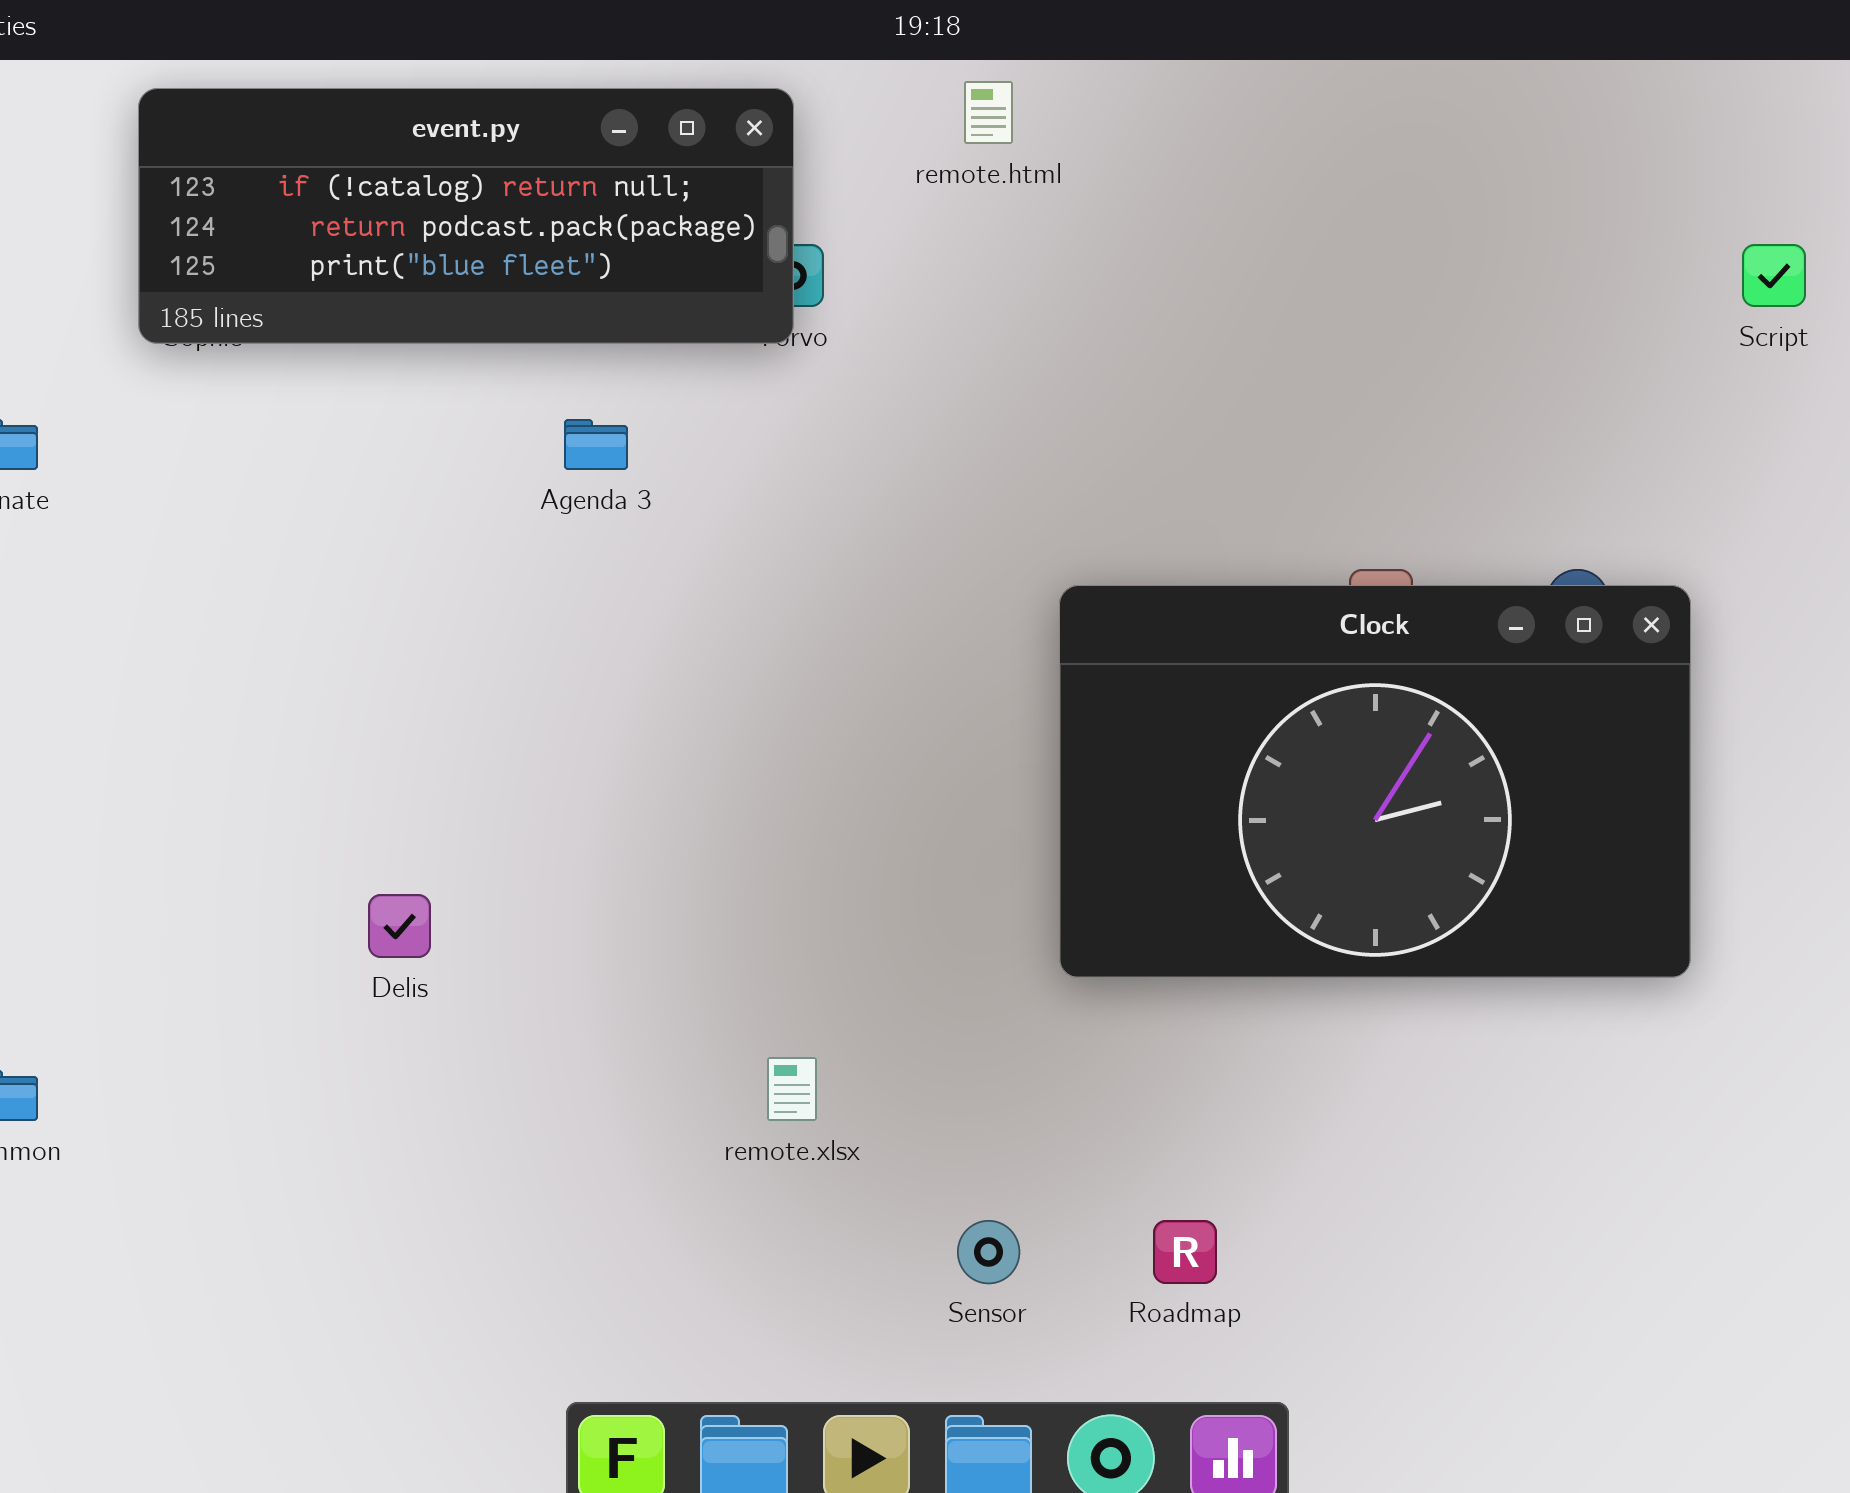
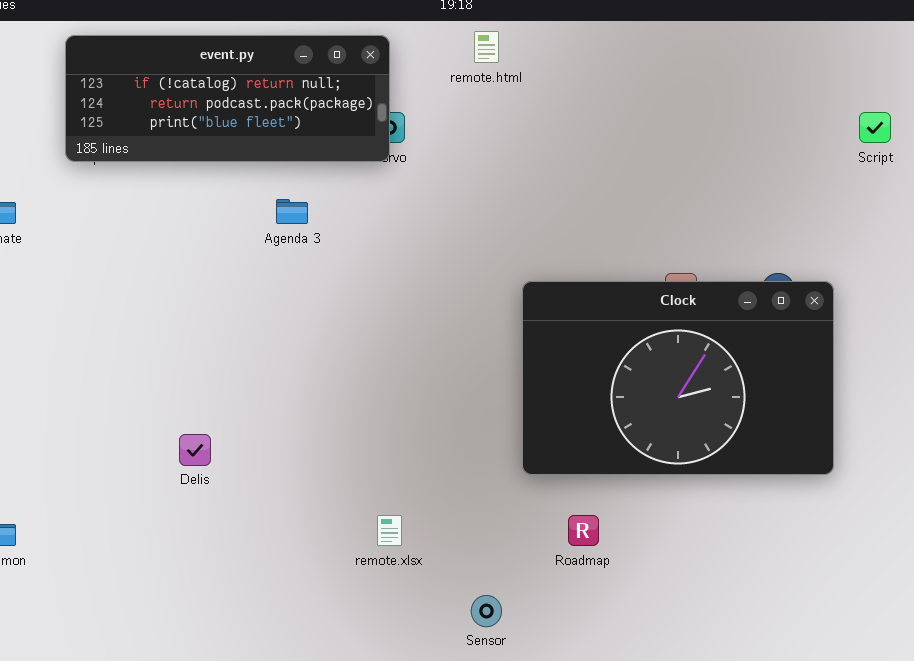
Roadmap: [1153,1220,1217,1284] -> [568,515,599,546], moved

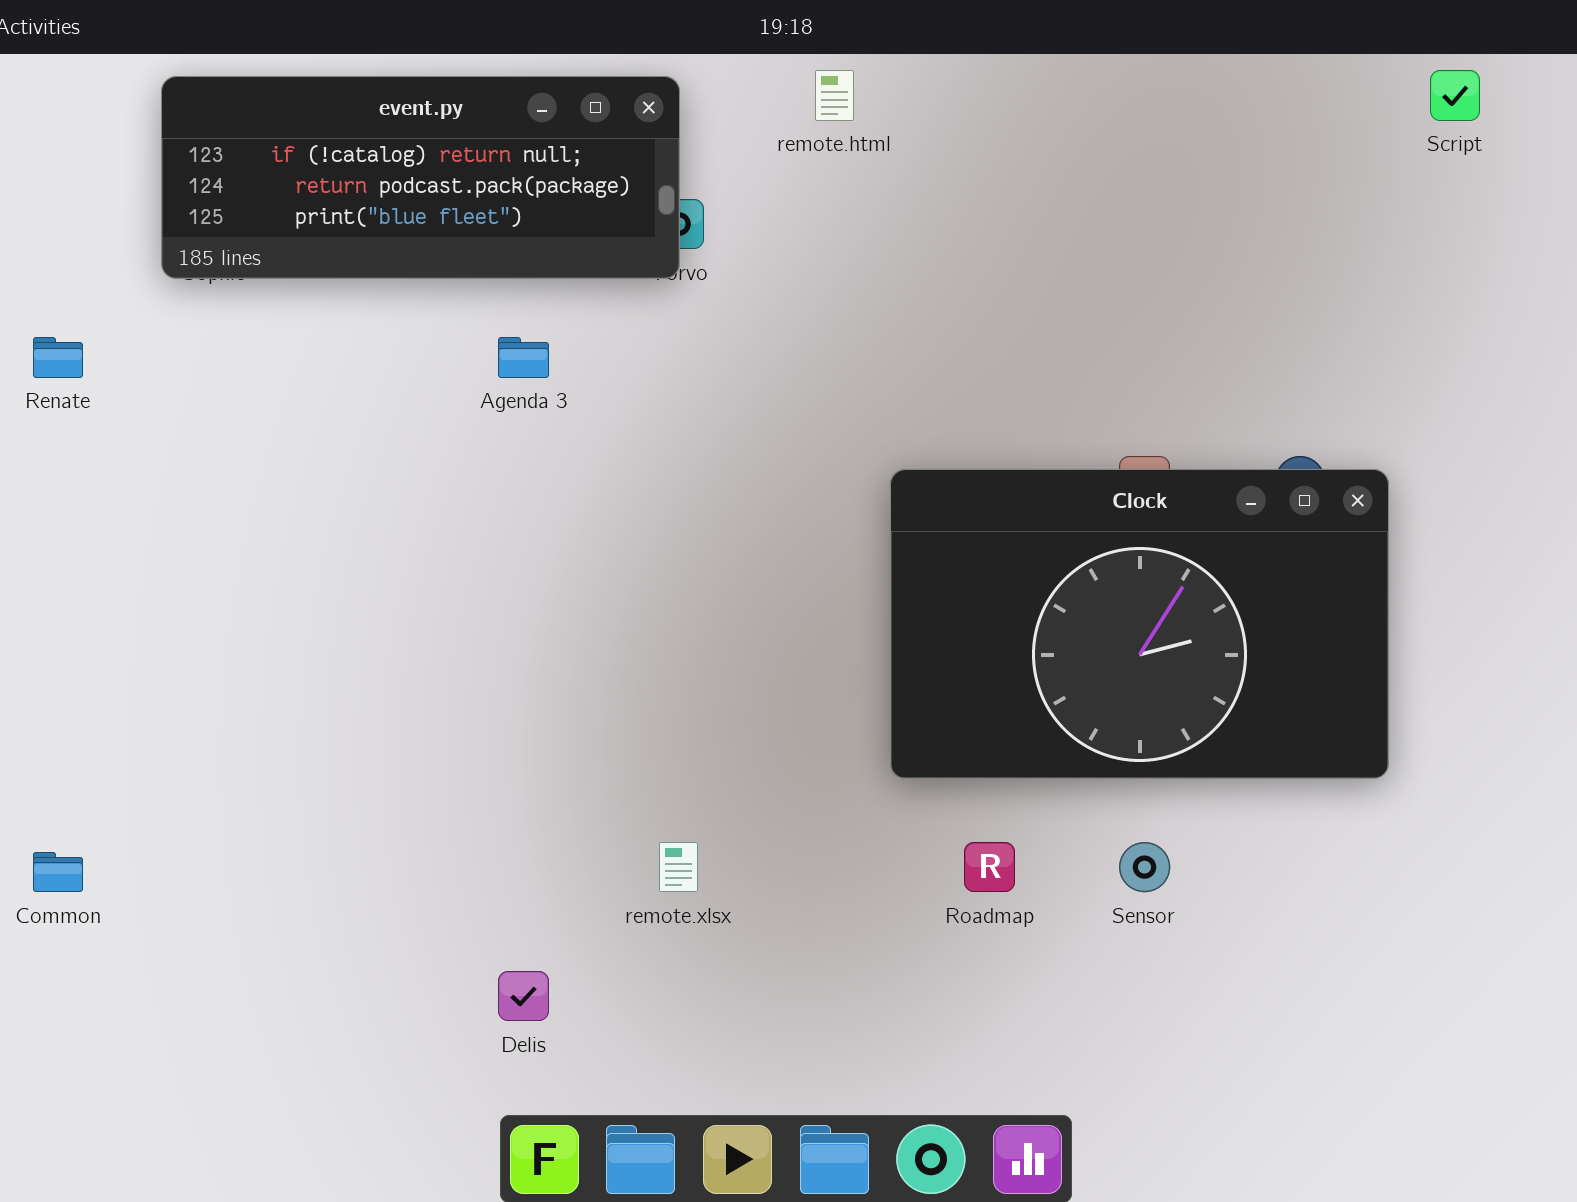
Script: [859,112,891,143] -> [1430,70,1480,121], moved
Delis: [179,434,211,466] -> [498,971,549,1021], moved
Sensor: [471,595,502,627] -> [1119,842,1170,892], moved

